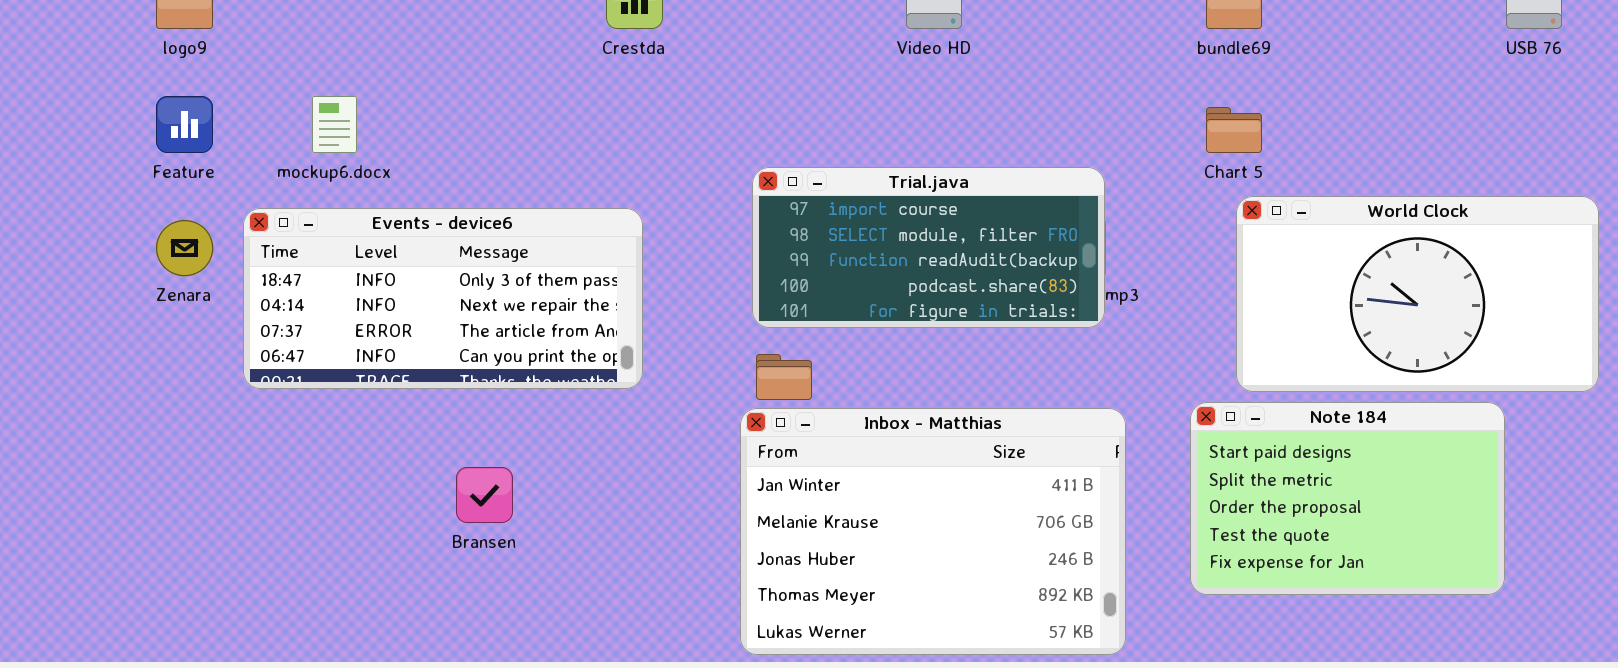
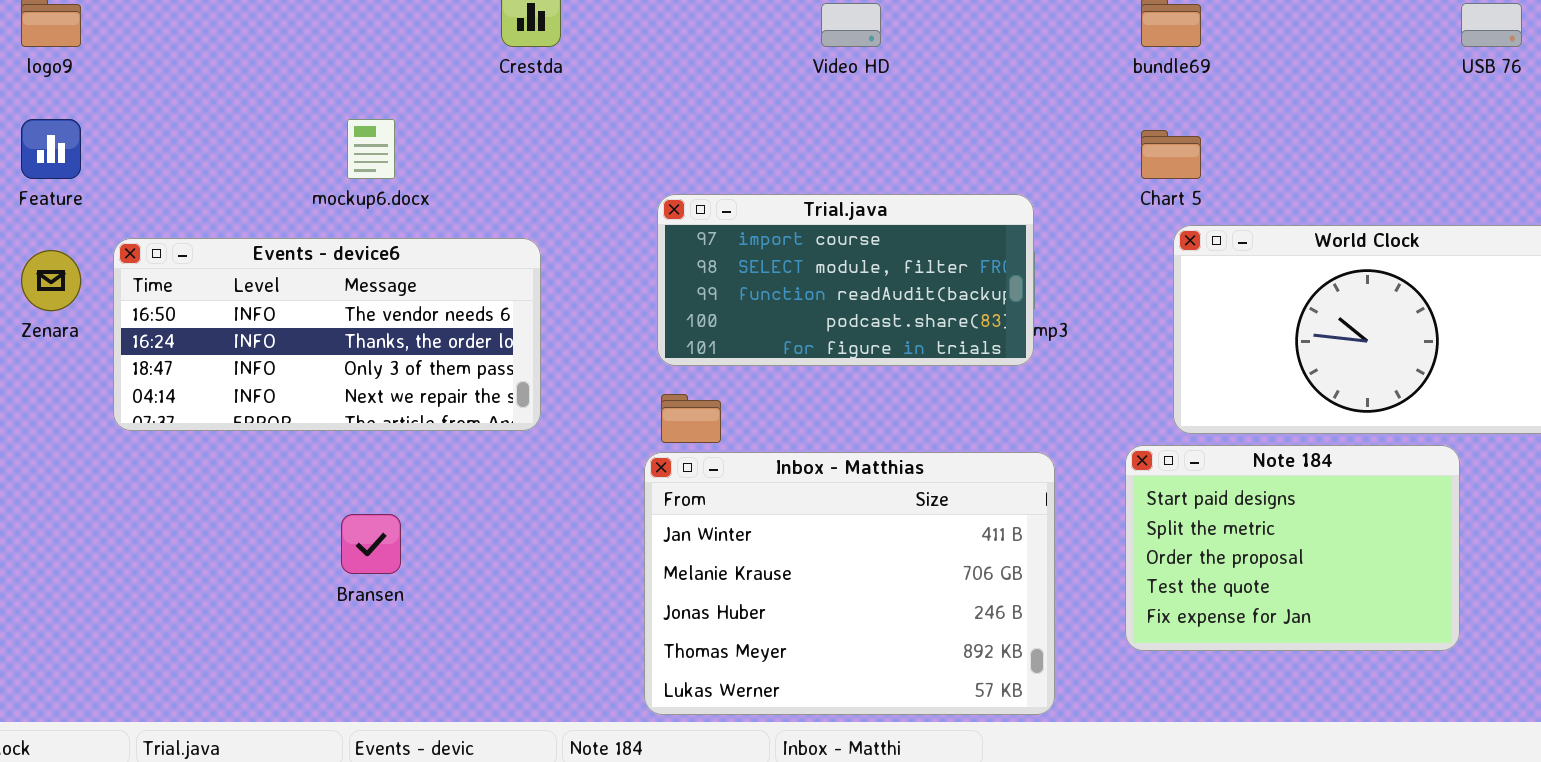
mockup6.docx: [312,96,357,153] -> [347,119,395,179], moved
Events - device6: [243,208,643,389] -> [113,238,541,431], scrolled up 2 rows

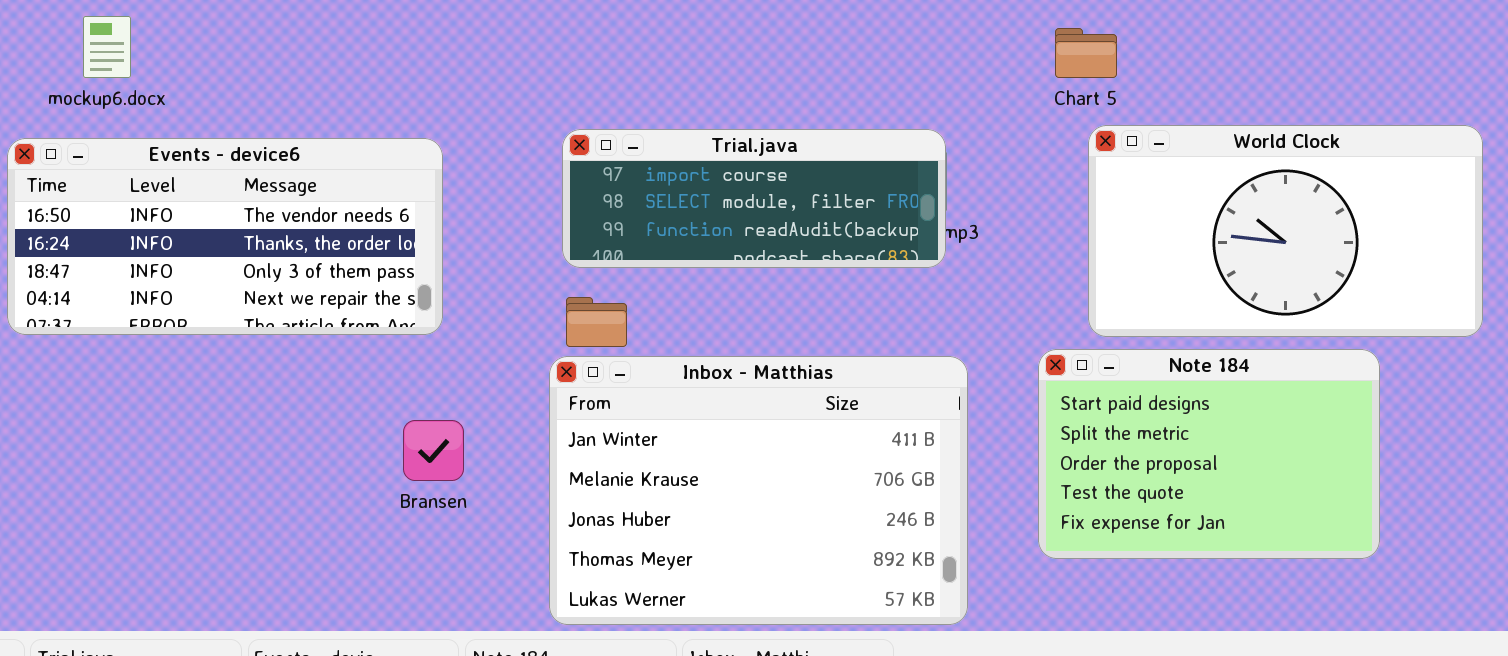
mockup6.docx: [347,119,395,179] -> [83,16,131,78], moved
Trial.java: [657,194,1034,366] -> [562,129,946,268], resized
Bransen: [341,514,401,574] -> [403,420,464,481], moved

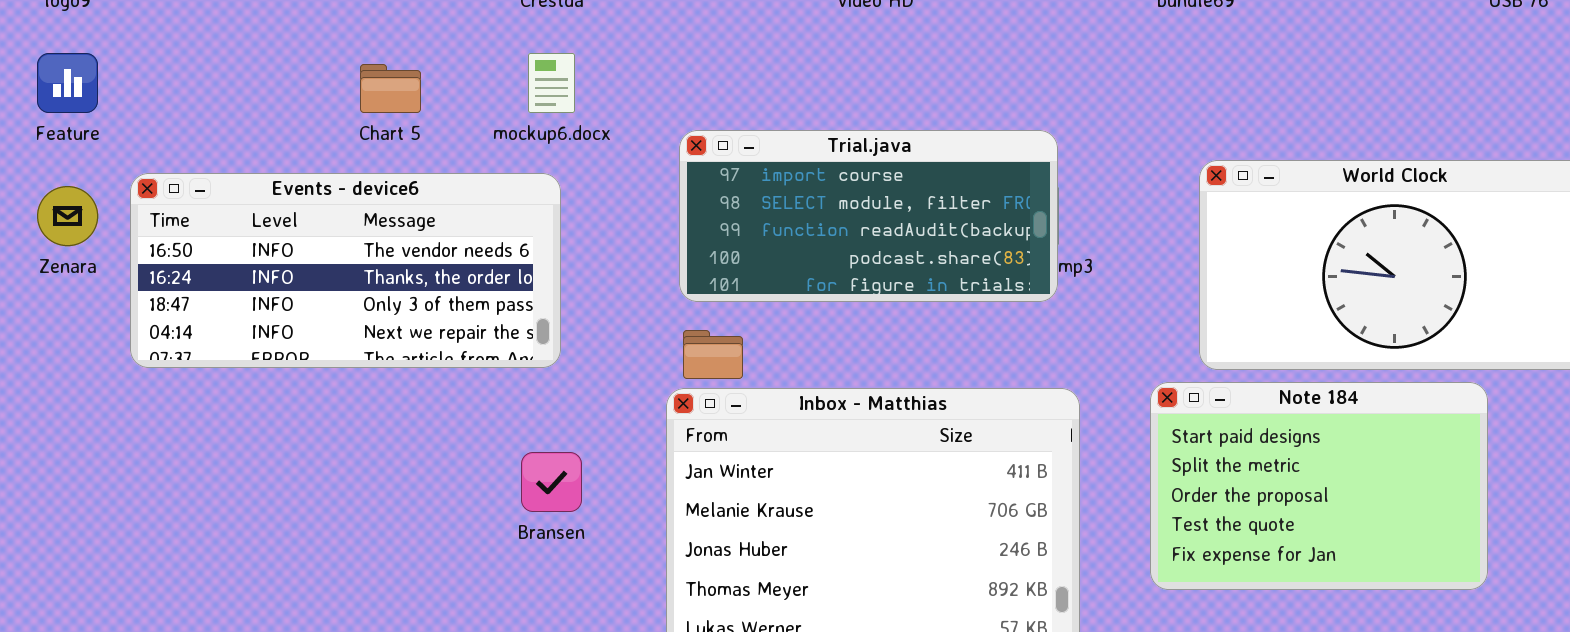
mockup6.docx: [83,16,131,78] -> [528,53,575,113], moved
Chart 5: [1055,28,1117,78] -> [360,64,421,113], moved
Trial.java: [562,129,946,268] -> [679,130,1058,302], resized

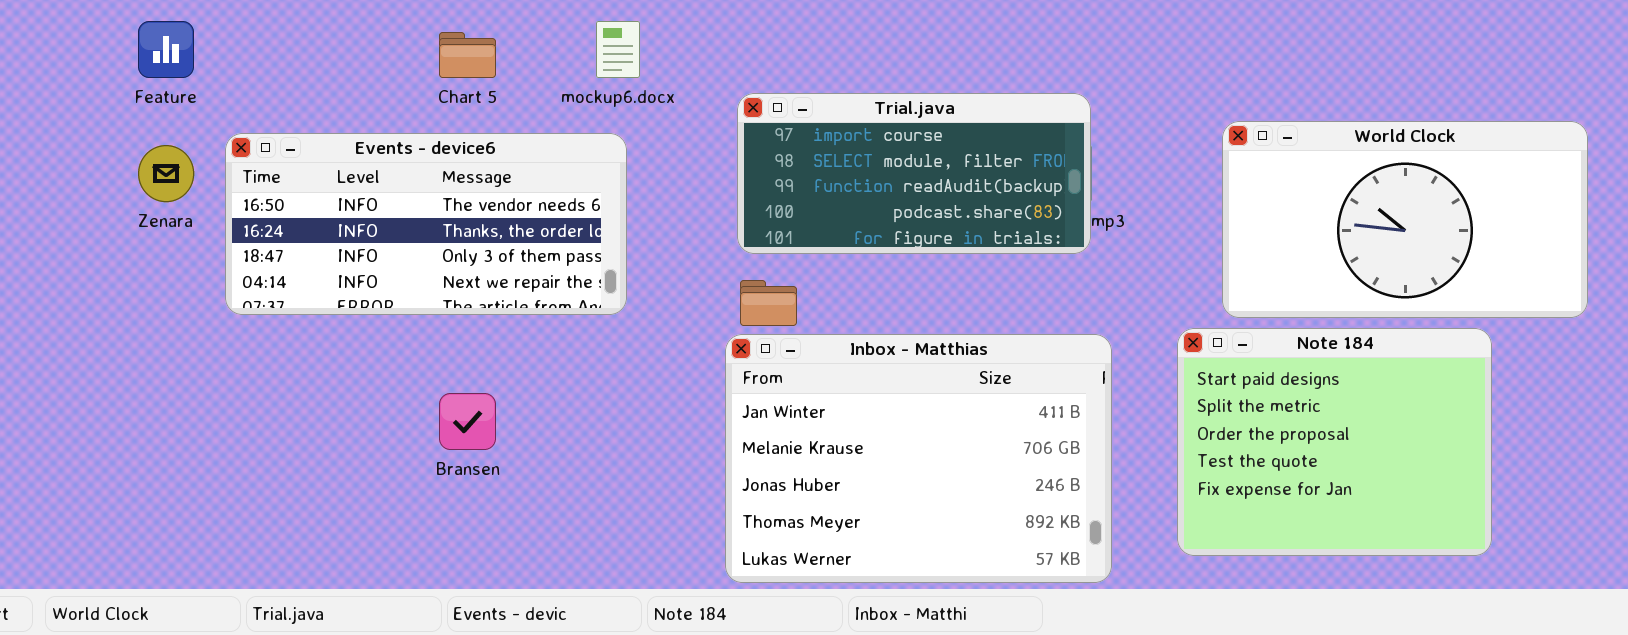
Note 184: [1150,382,1488,590] -> [1177,328,1492,556], resized
Bransen: [521,452,582,512] -> [439,393,496,450], moved

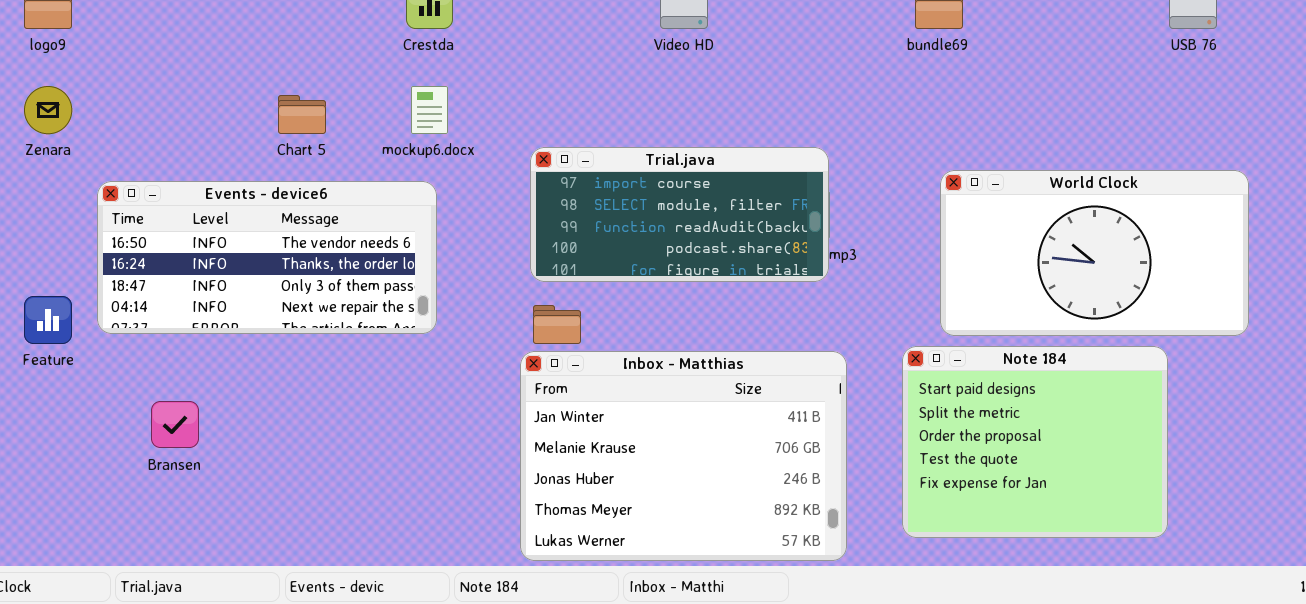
Feature: [138,21,194,78] -> [24,296,72,344], moved
Zenara: [138,145,194,202] -> [24,86,72,134], moved
Bransen: [439,393,496,450] -> [151,401,199,448], moved

